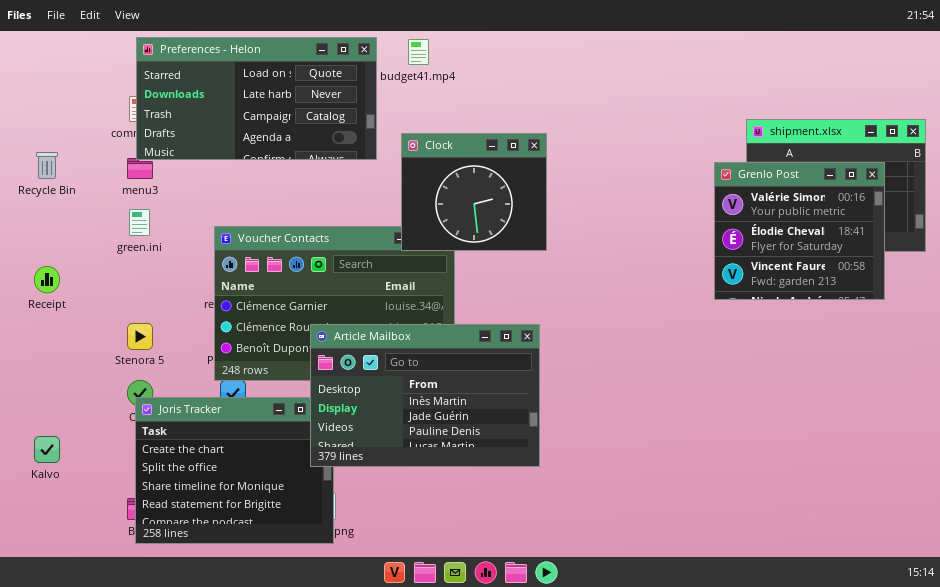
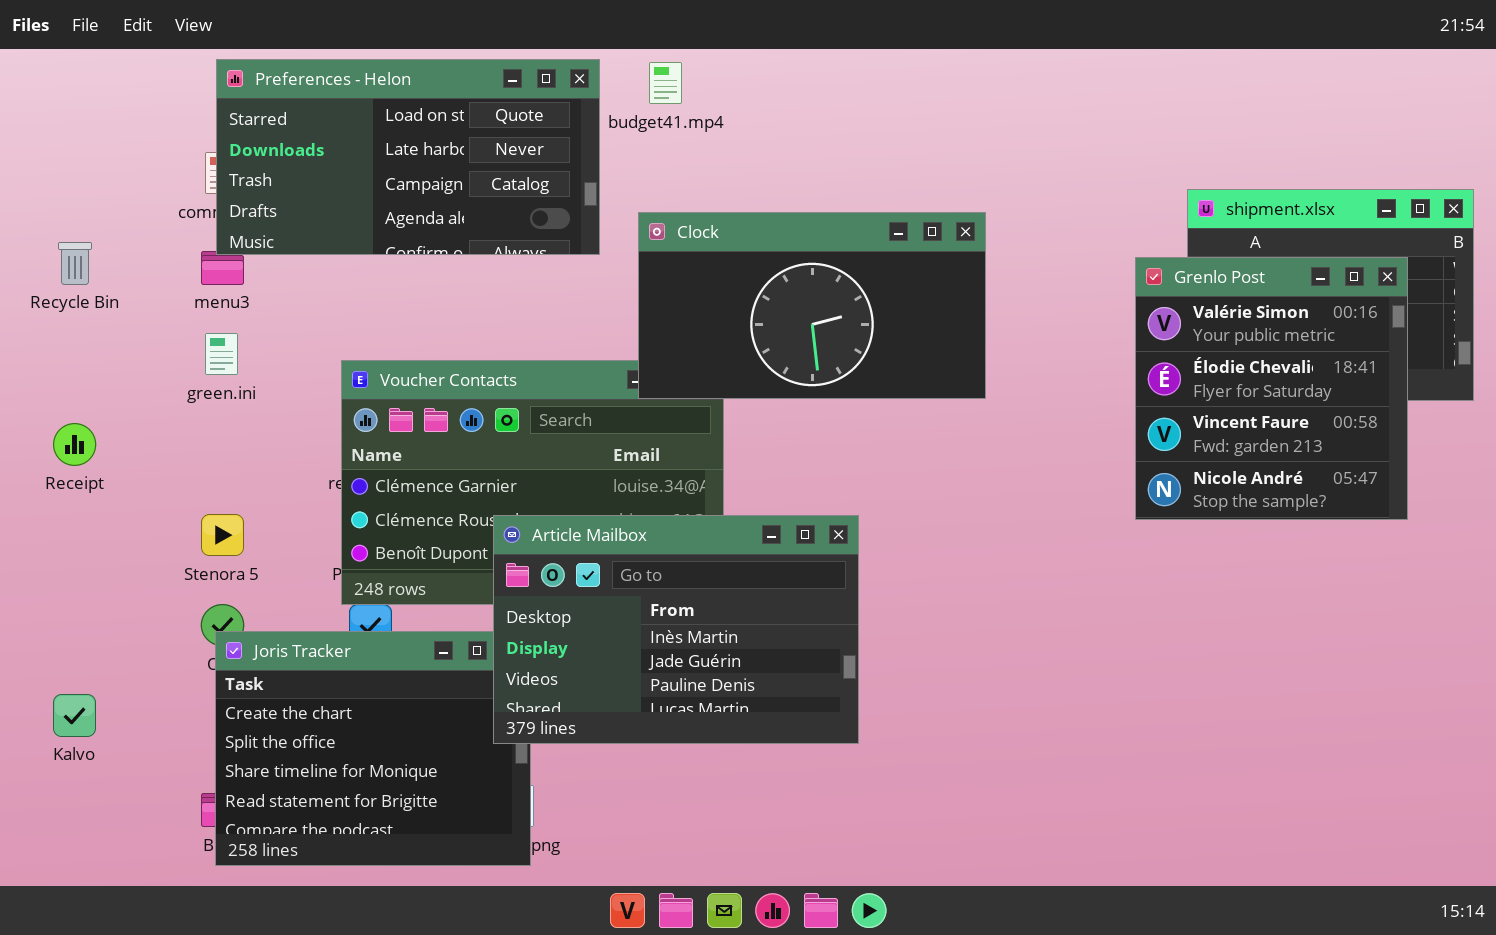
Clock: [401,133,547,251] -> [638,212,986,399], resized
Grenlo Post: [714,162,885,300] -> [1135,257,1408,520], resized

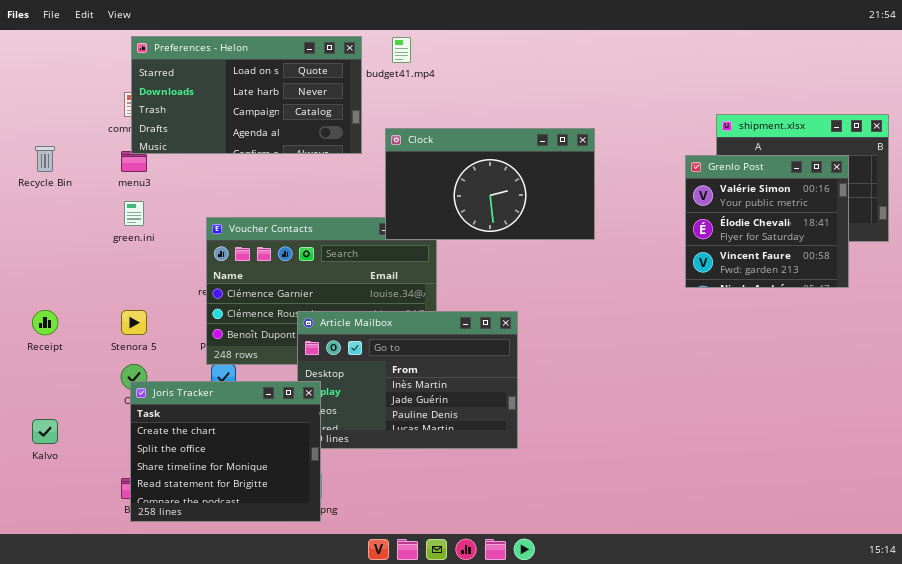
Grenlo Post: [1135,257,1408,520] -> [685,155,849,288], resized
Receipt: [53,423,96,466] -> [32,310,58,335], moved
Joris Tracker: [215,631,531,866] -> [130,381,321,522], raised

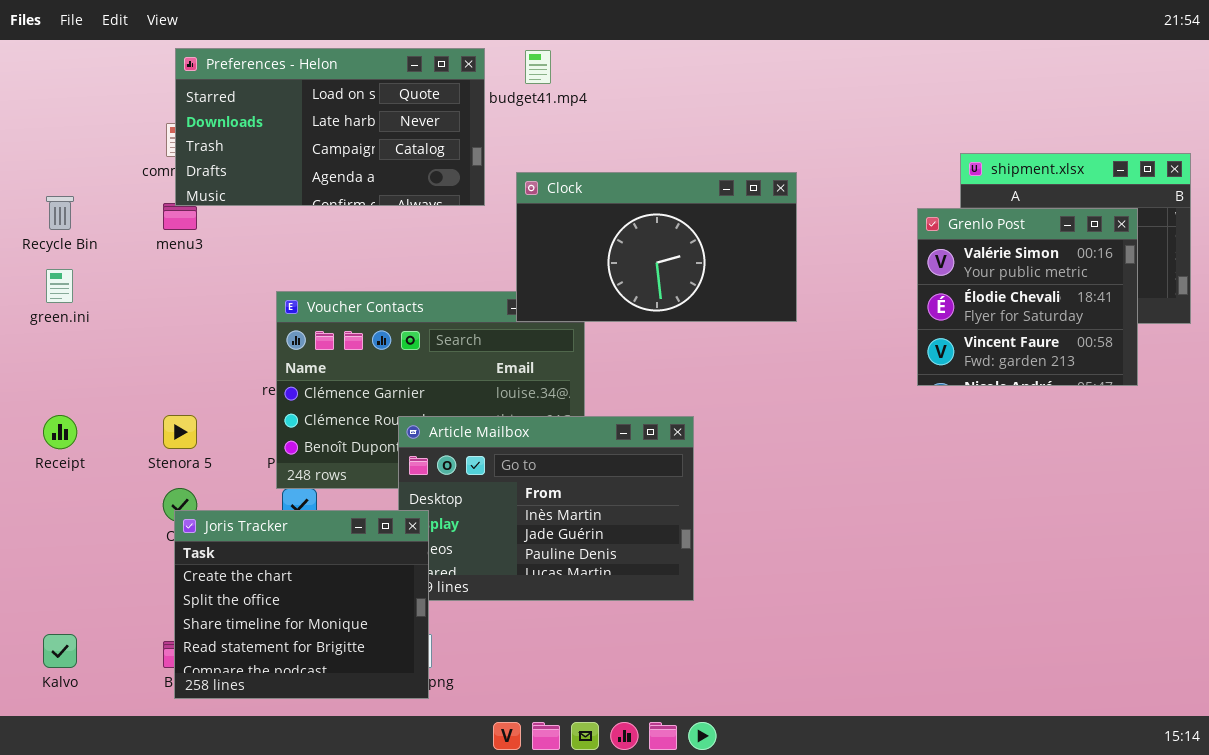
green.ini: [124,201,144,226] -> [46,269,73,303], moved
Kalvo: [32,419,58,444] -> [43,634,77,668], moved

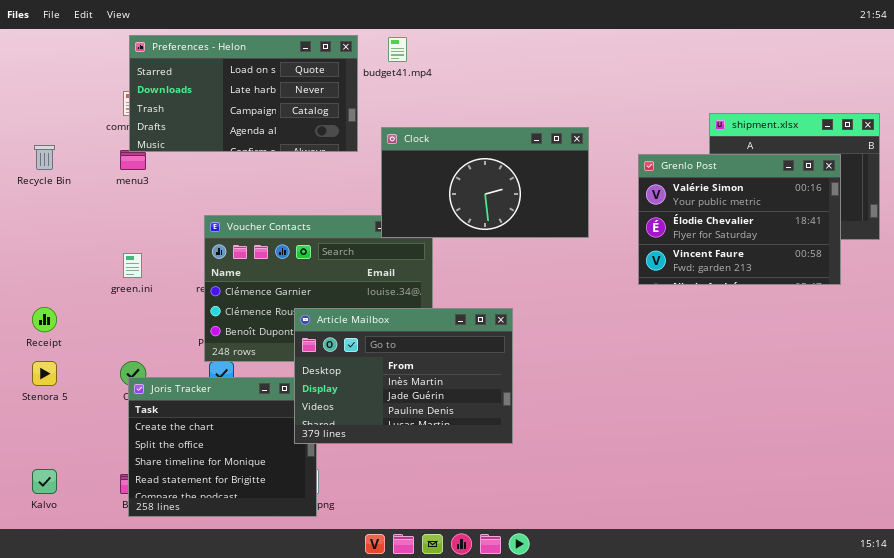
Grenlo Post: [917,208,1138,386] -> [638,154,841,285], resized
green.ini: [46,269,73,303] -> [123,253,142,278], moved
Stenora 5: [163,415,197,449] -> [32,361,57,386], moved
Article Mailbox: [398,416,694,601] -> [294,308,513,444], raised

